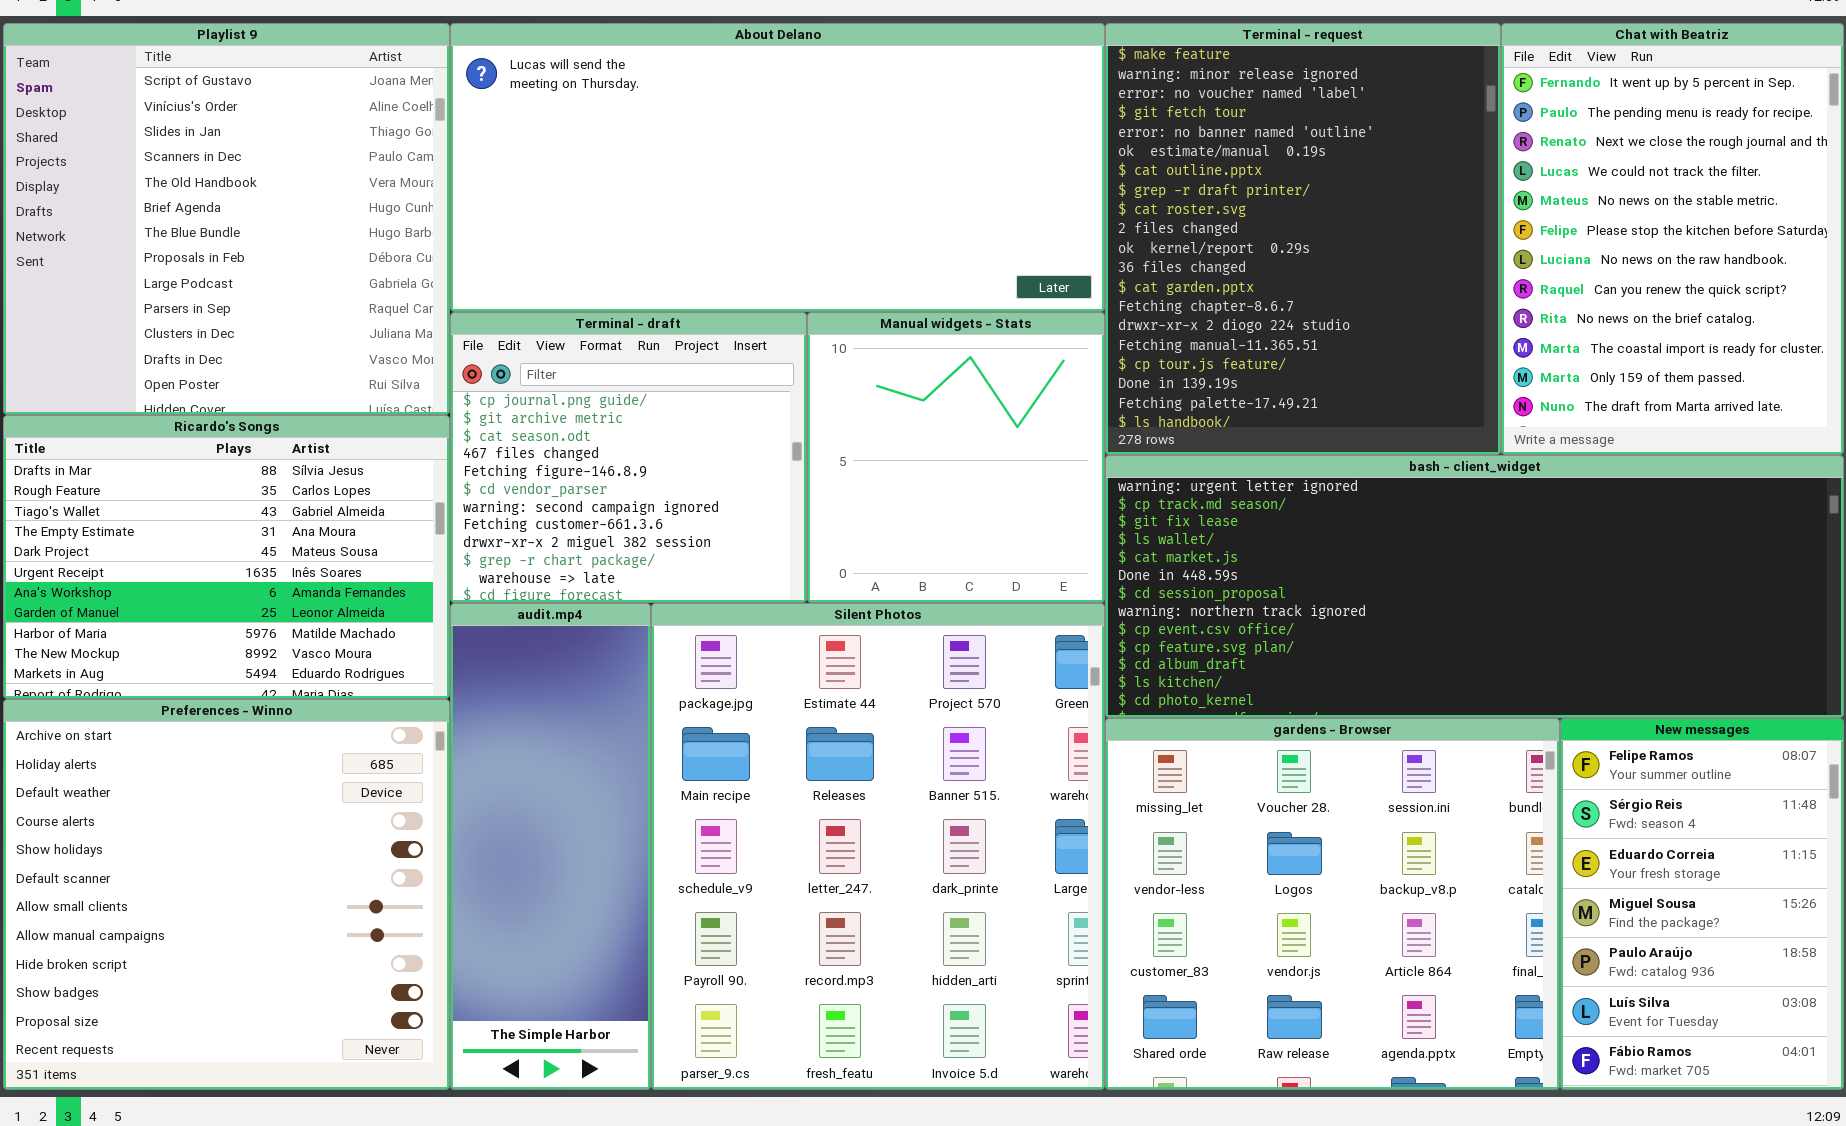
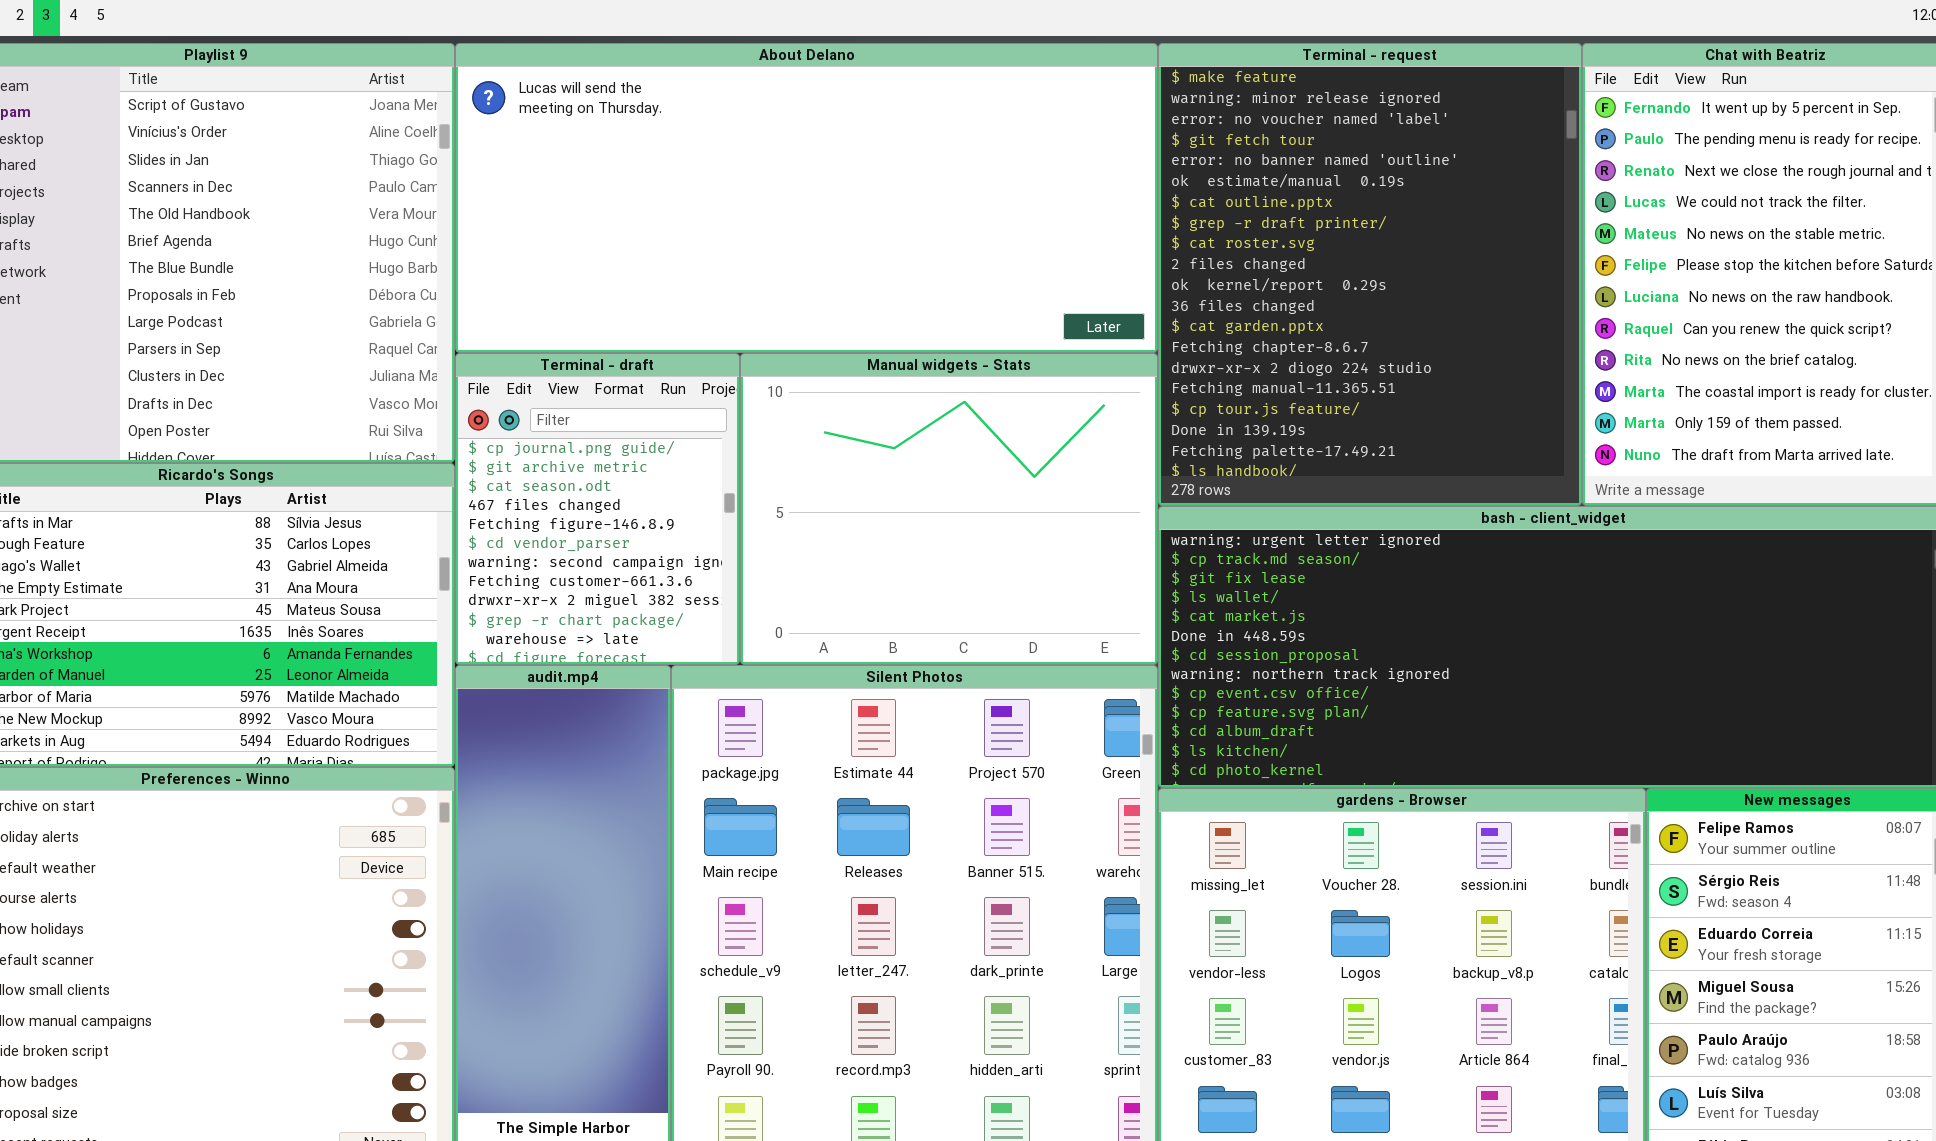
Terminal - draft: [450,312,807,603] -> [455,353,740,665], resized
Manual widgets - Stats: [807,312,1105,603] -> [740,353,1158,665], resized

